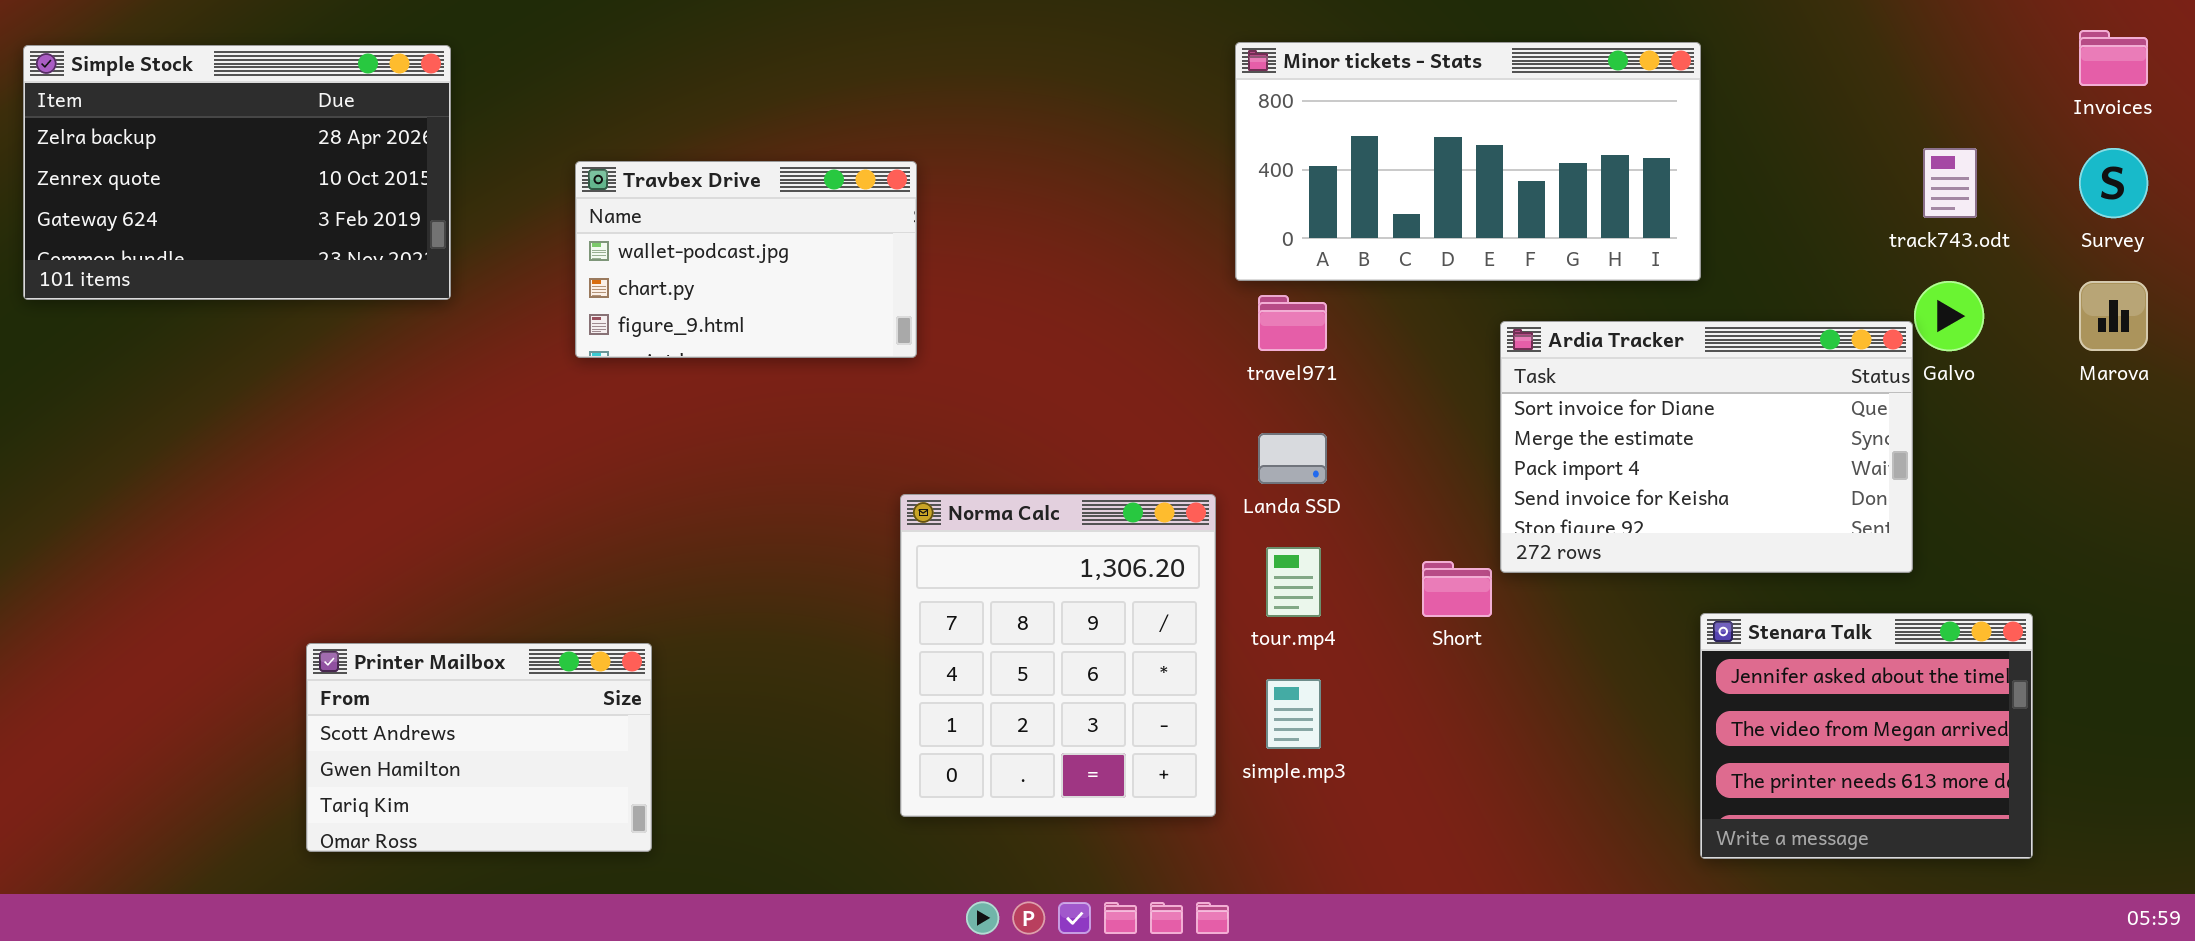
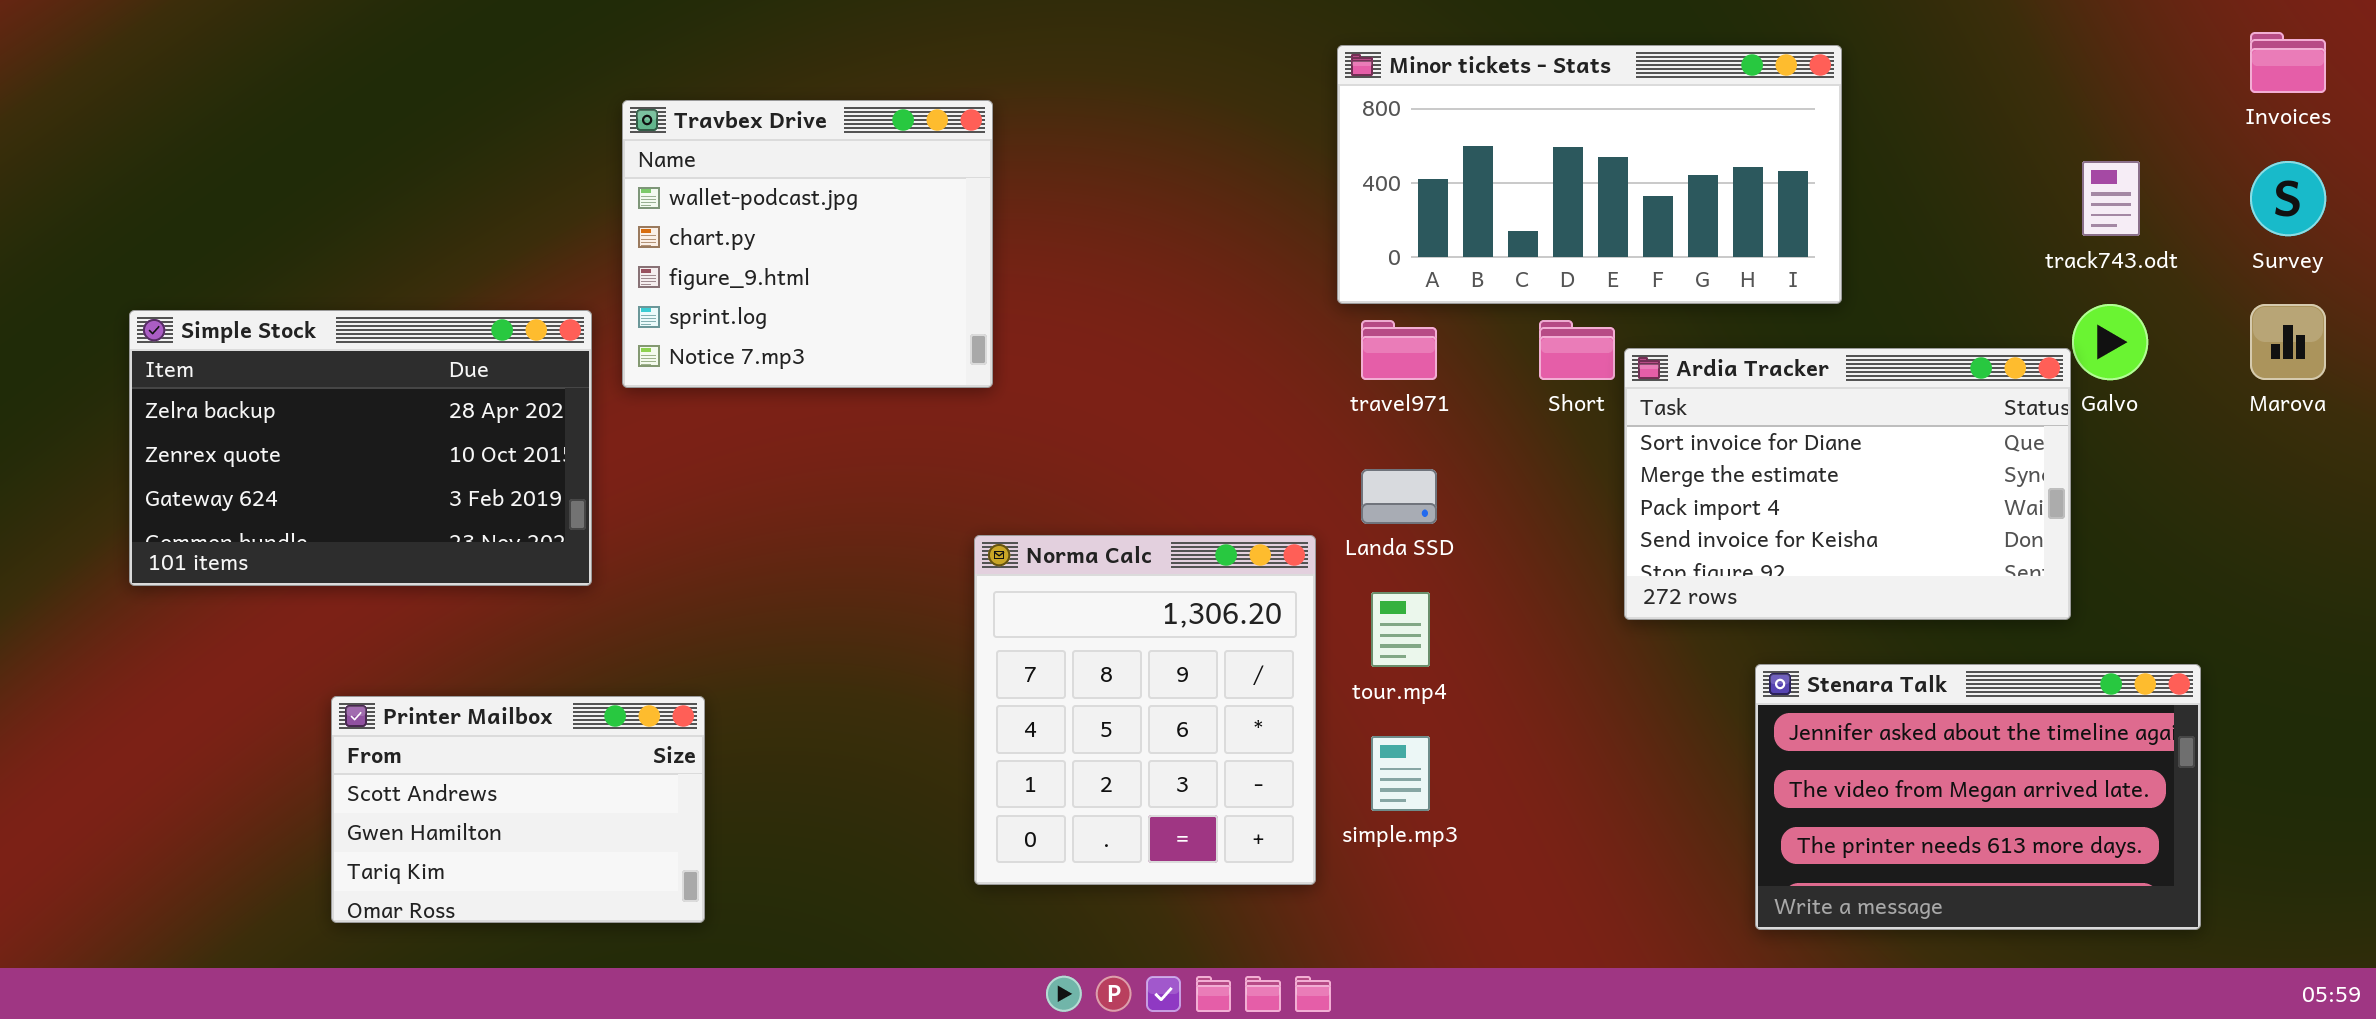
Simple Stock: [23,45,451,300] -> [129,310,592,586], moved
Travbex Drive: [575,161,917,358] -> [622,100,993,388], resized
Short: [1422,561,1492,617] -> [1539,320,1615,380], moved
Stenara Talk: [1700,613,2033,859] -> [1755,664,2201,930], resized

